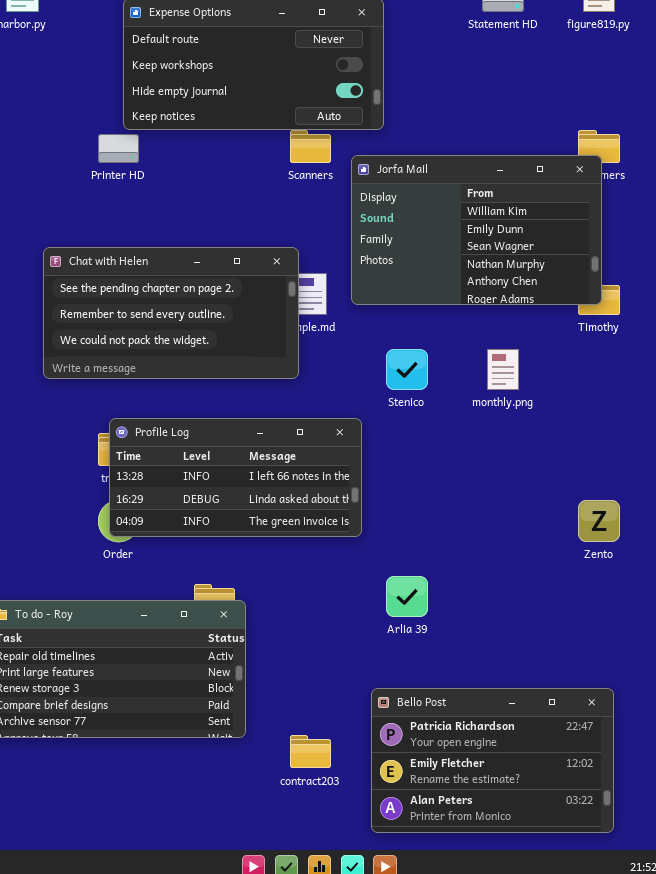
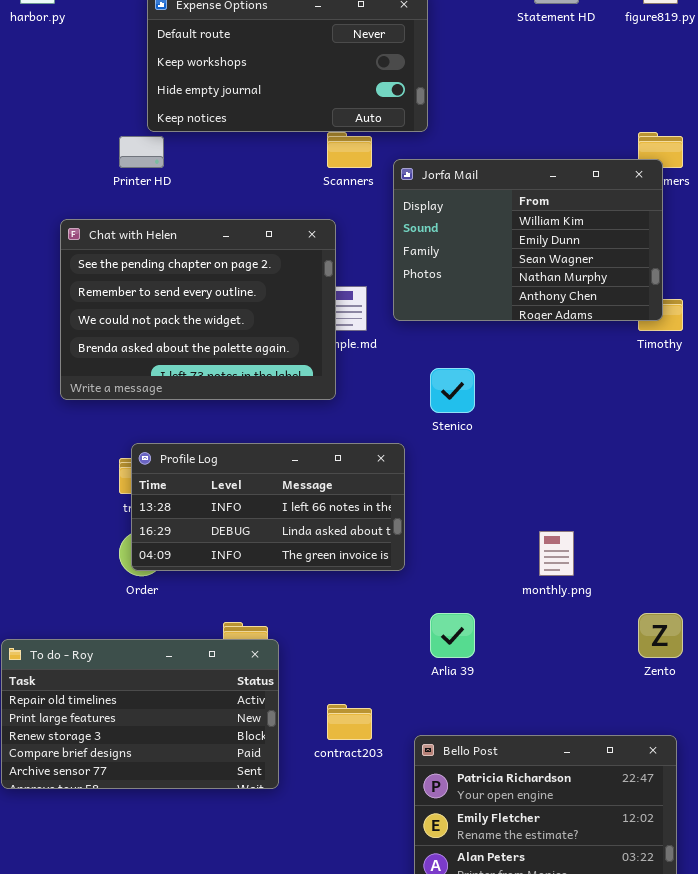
Chat with Helen: [43,247,299,379] -> [60,219,336,400], resized
monthly.png: [487,349,519,390] -> [539,531,574,576], moved
Zento: [578,500,620,542] -> [638,613,683,658], moved
contract203: [290,735,331,768] -> [327,704,372,740], moved

